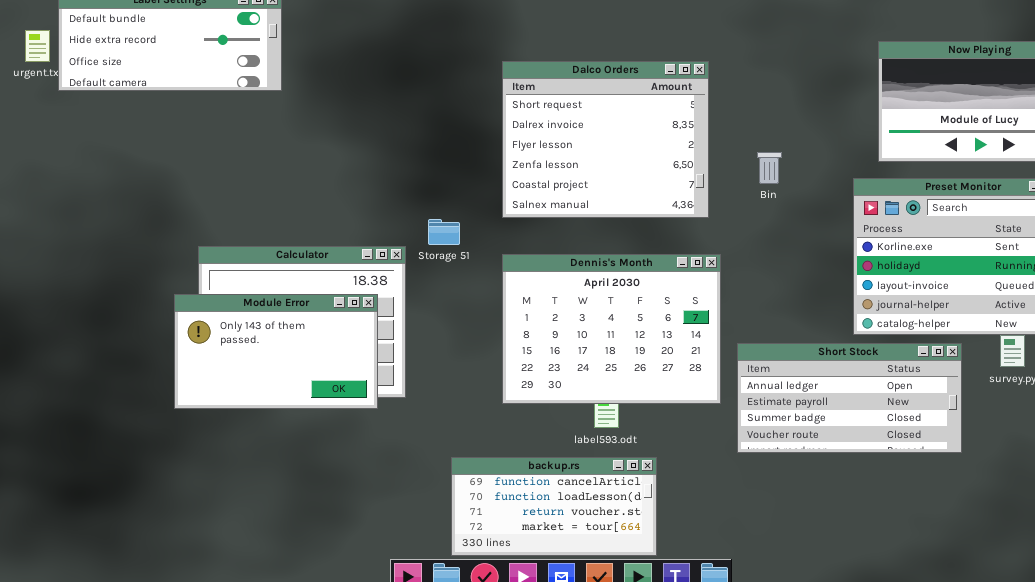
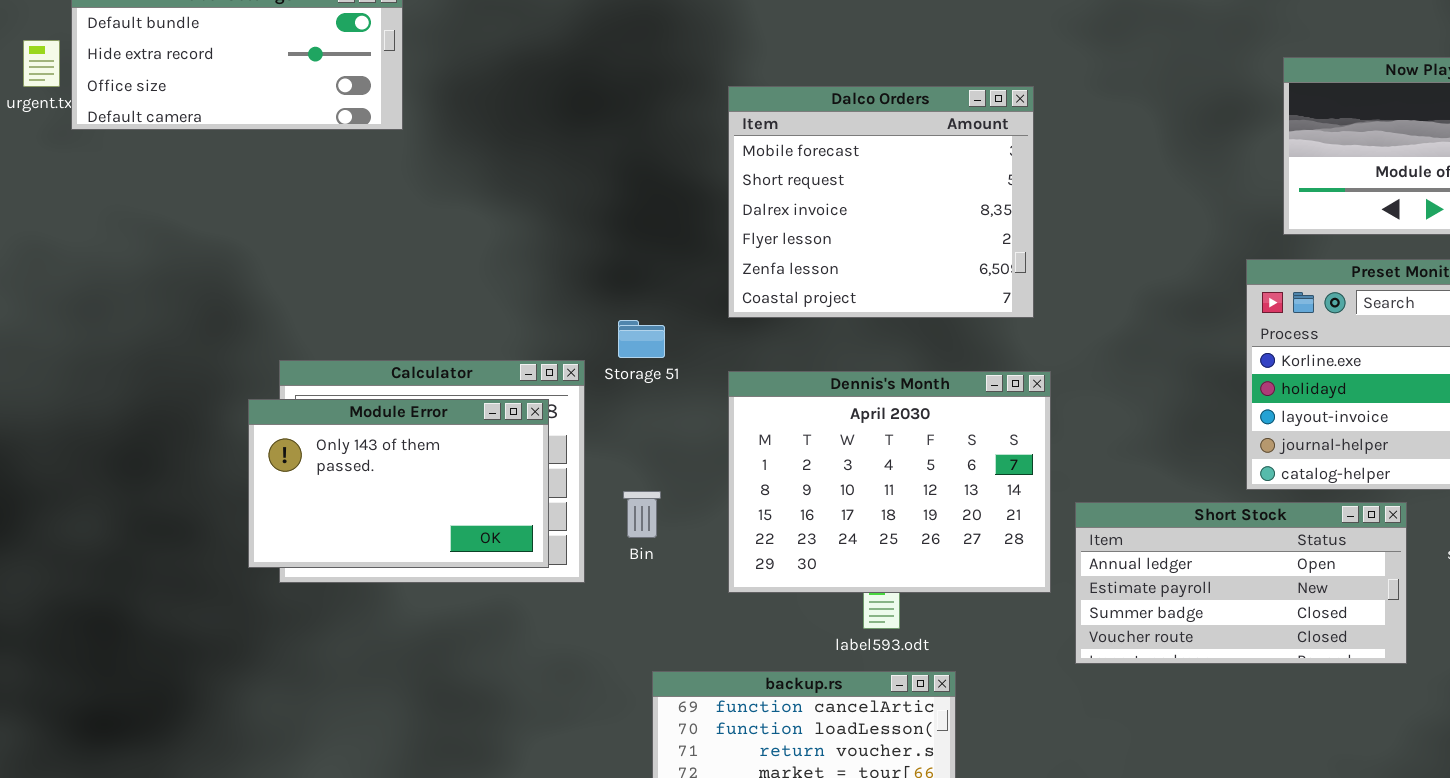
Dalco Orders: [502,61,709,218] -> [728,86,1034,318], scrolled up 1 row
Bin: [757,152,782,184] -> [623,491,661,538], moved
Module Error: [174,294,378,409] -> [248,399,549,568], moved

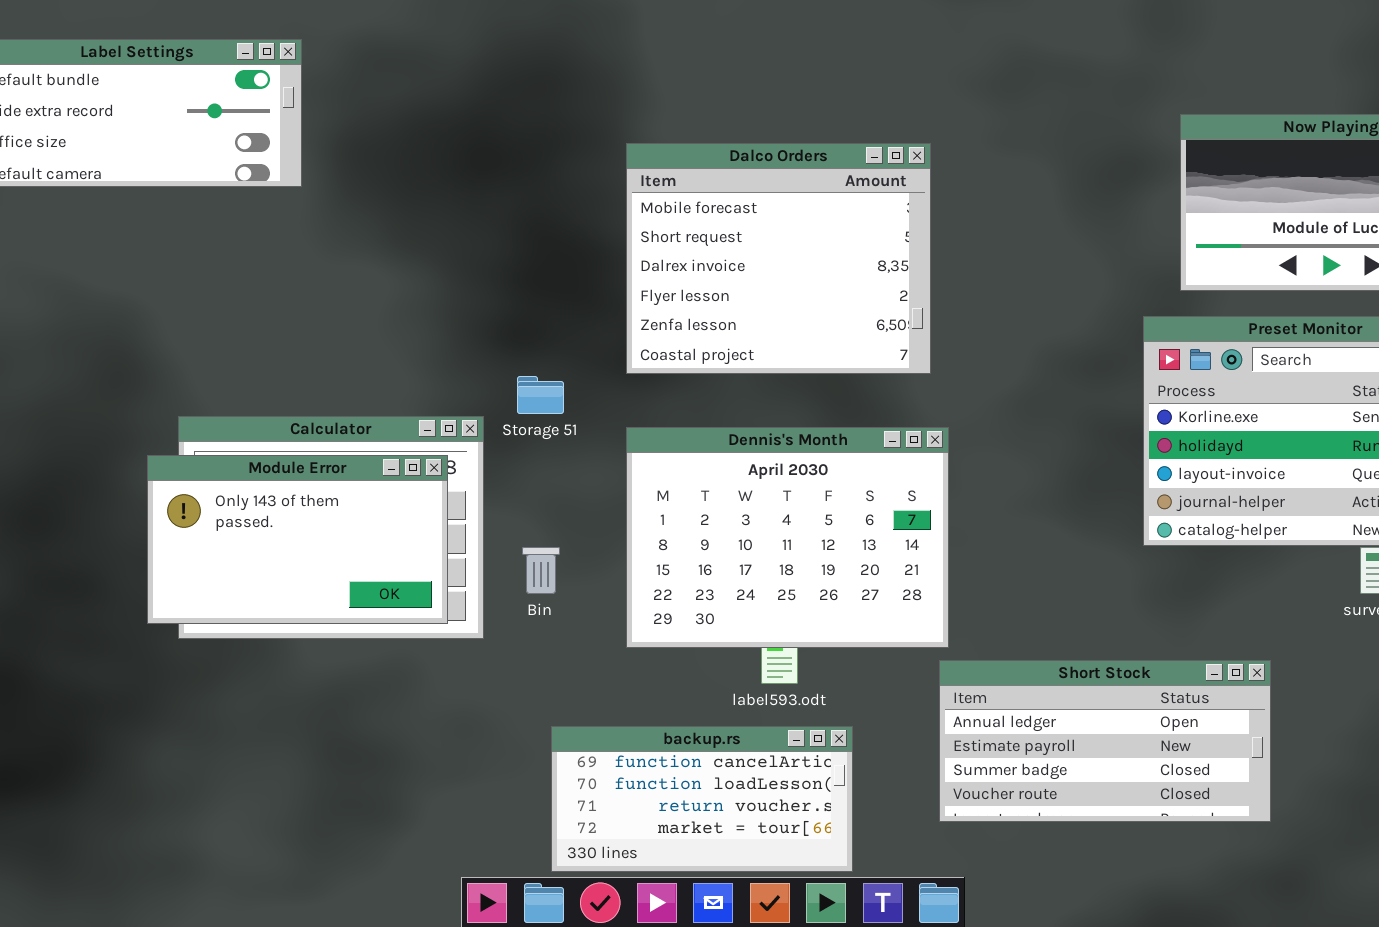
Short Stock: [1075,502,1407,664] -> [939,660,1271,822], moved

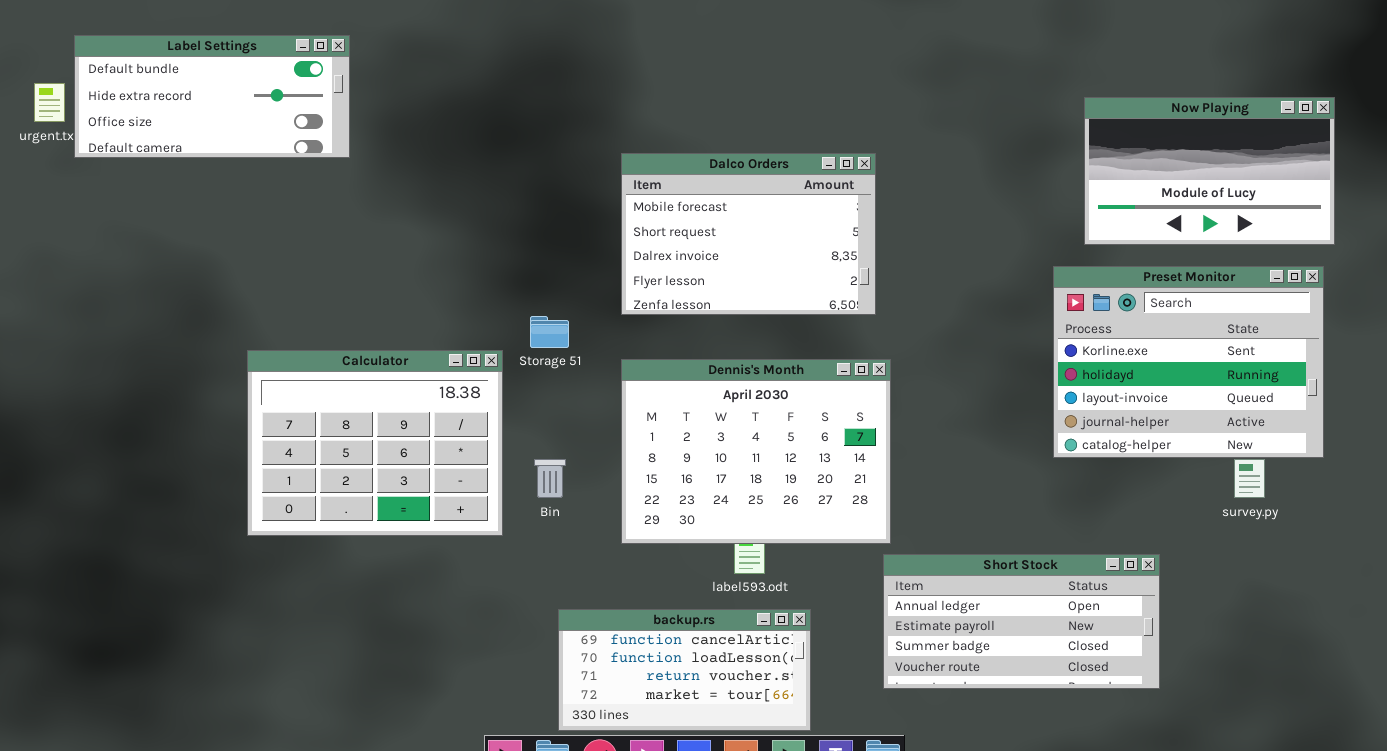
Dalco Orders: [626,143,931,374] -> [621,153,876,315], resized
Module Error: [147,455,448,624] -> none, closed

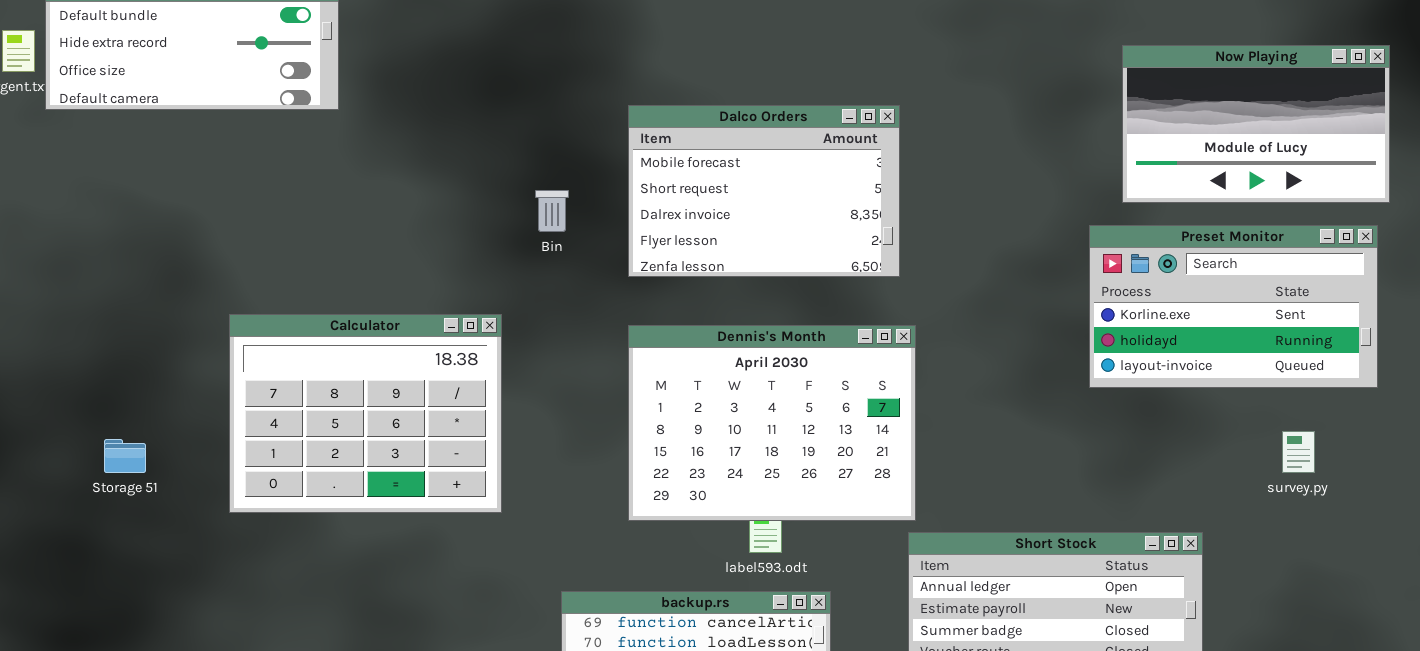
Preset Monitor: [1053,266,1324,458] -> [1089,225,1378,388], resized
Storage 51: [530,316,569,348] -> [104,439,146,473], moved
Bin: [534,459,566,498] -> [535,190,569,232], moved

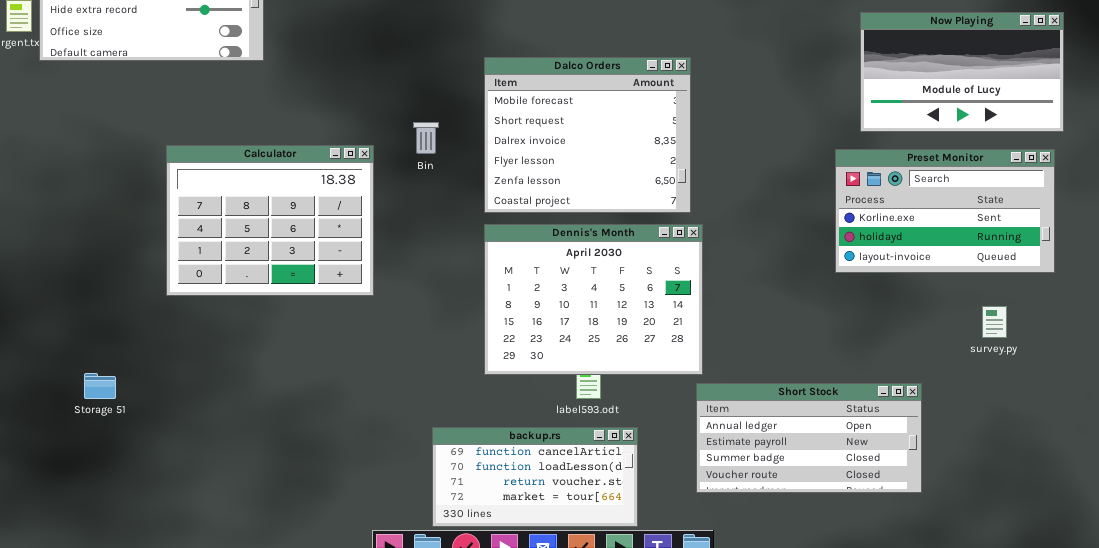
Dalco Orders: [628,105,900,277] -> [484,57,691,213], resized
Calculator: [229,314,502,513] -> [166,145,374,296], moved
Storage 51: [104,439,146,473] -> [84,373,116,399], moved

